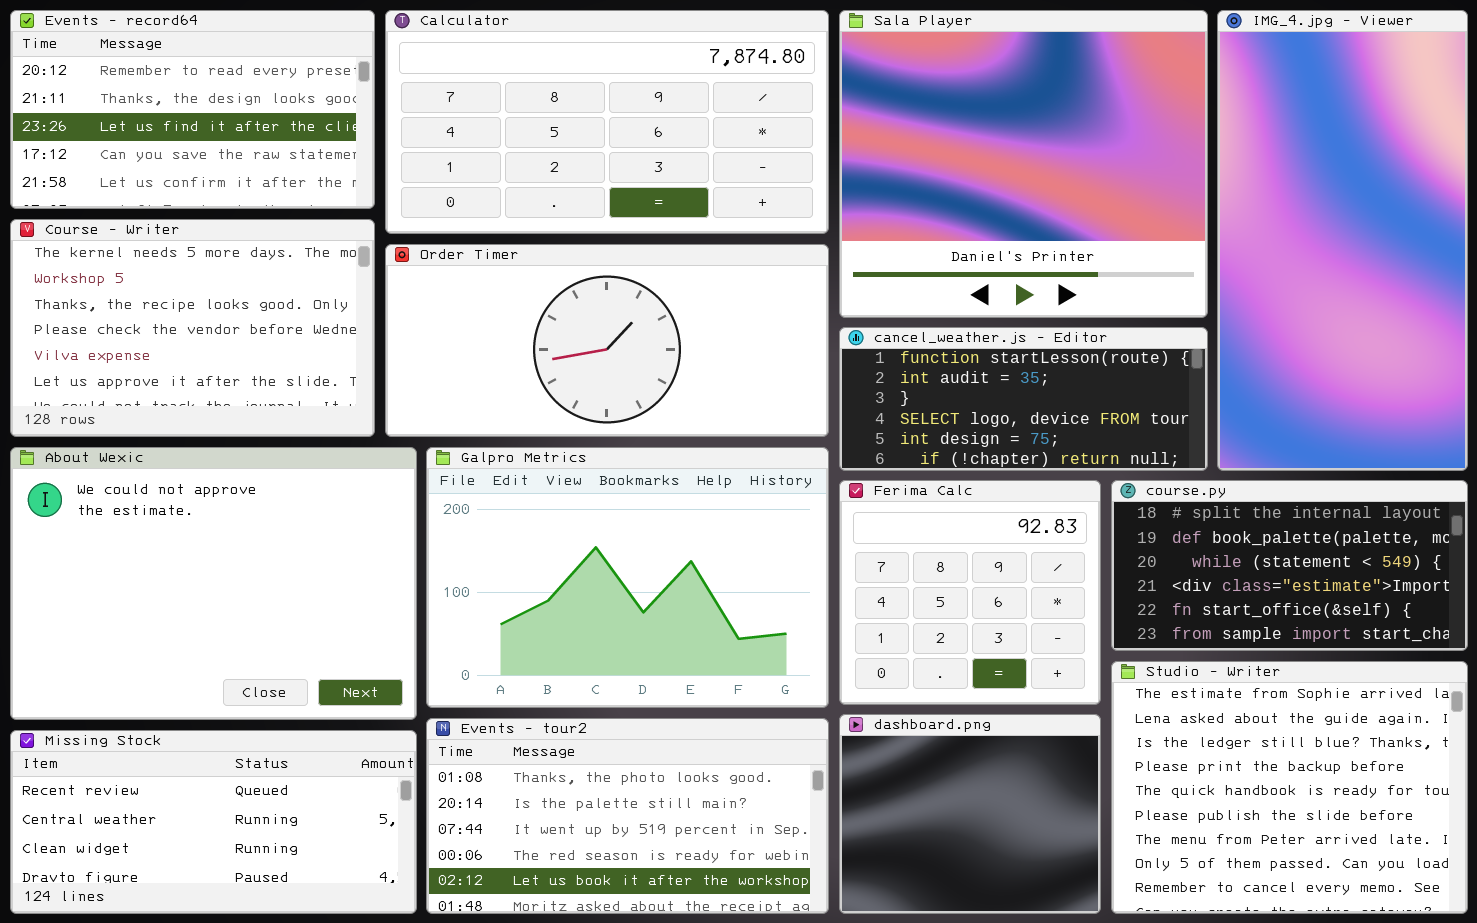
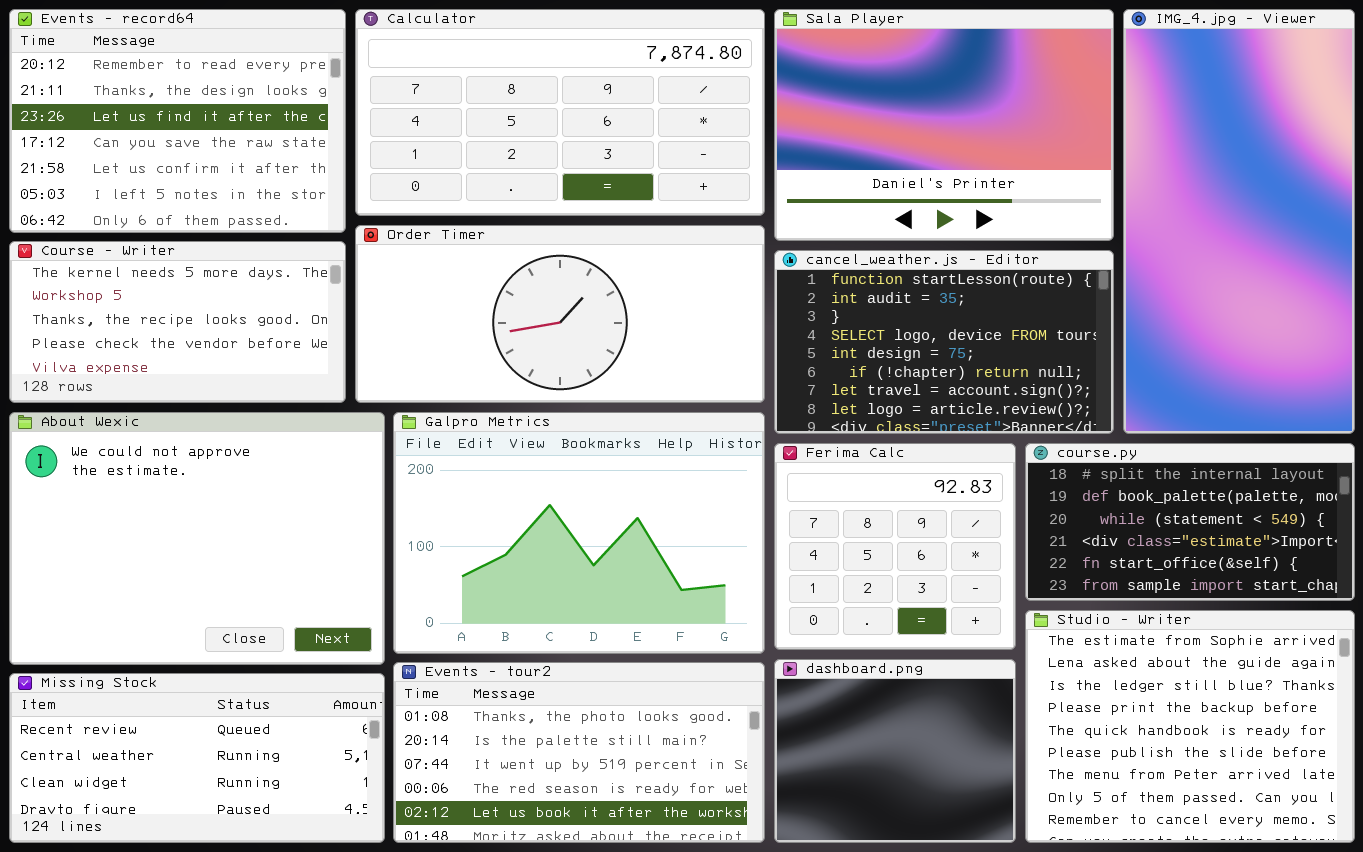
Events - record64: [10,10,375,209] -> [9,9,346,233], resized
Sala Player: [839,10,1208,318] -> [774,9,1114,241], resized
Course - Writer: [10,219,375,437] -> [9,241,346,403], resized
cancel_weather.js - Editor: [839,327,1208,471] -> [774,250,1114,434], resized

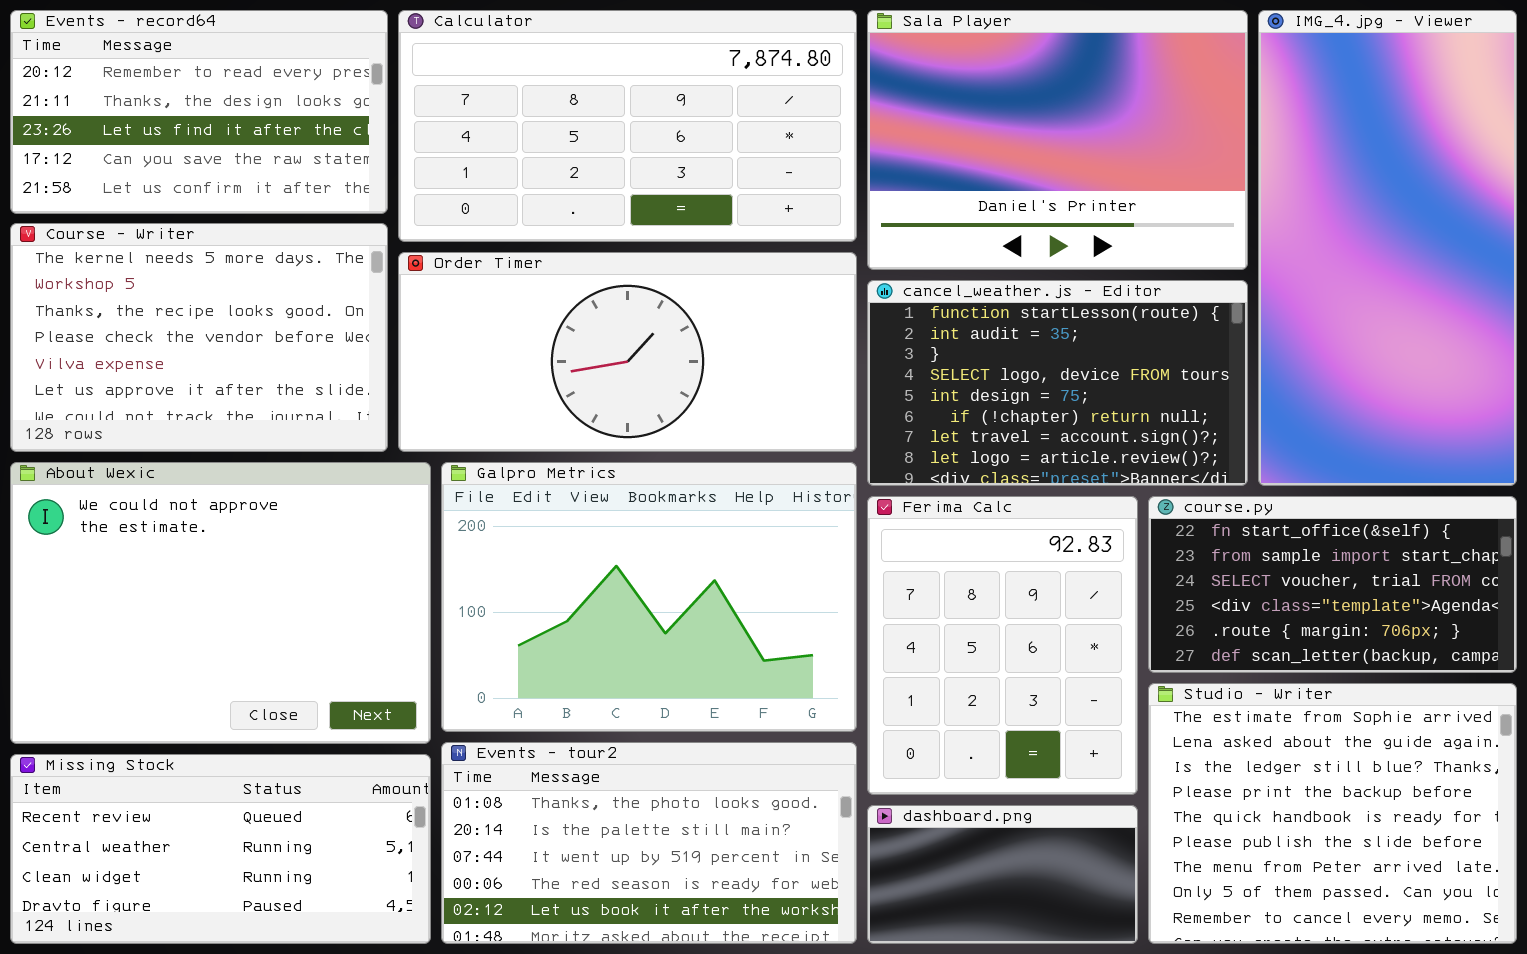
Events - record64: [9,9,346,233] -> [10,10,388,214], resized
Course - Writer: [9,241,346,403] -> [10,223,388,452], resized
Ferima Calc: [774,443,1016,650] -> [867,496,1138,795], resized
course.py: [1025,443,1355,601] -> [1148,496,1517,673], scrolled down 4 rows
dashboard.png: [774,659,1016,843] -> [867,805,1138,944], resized

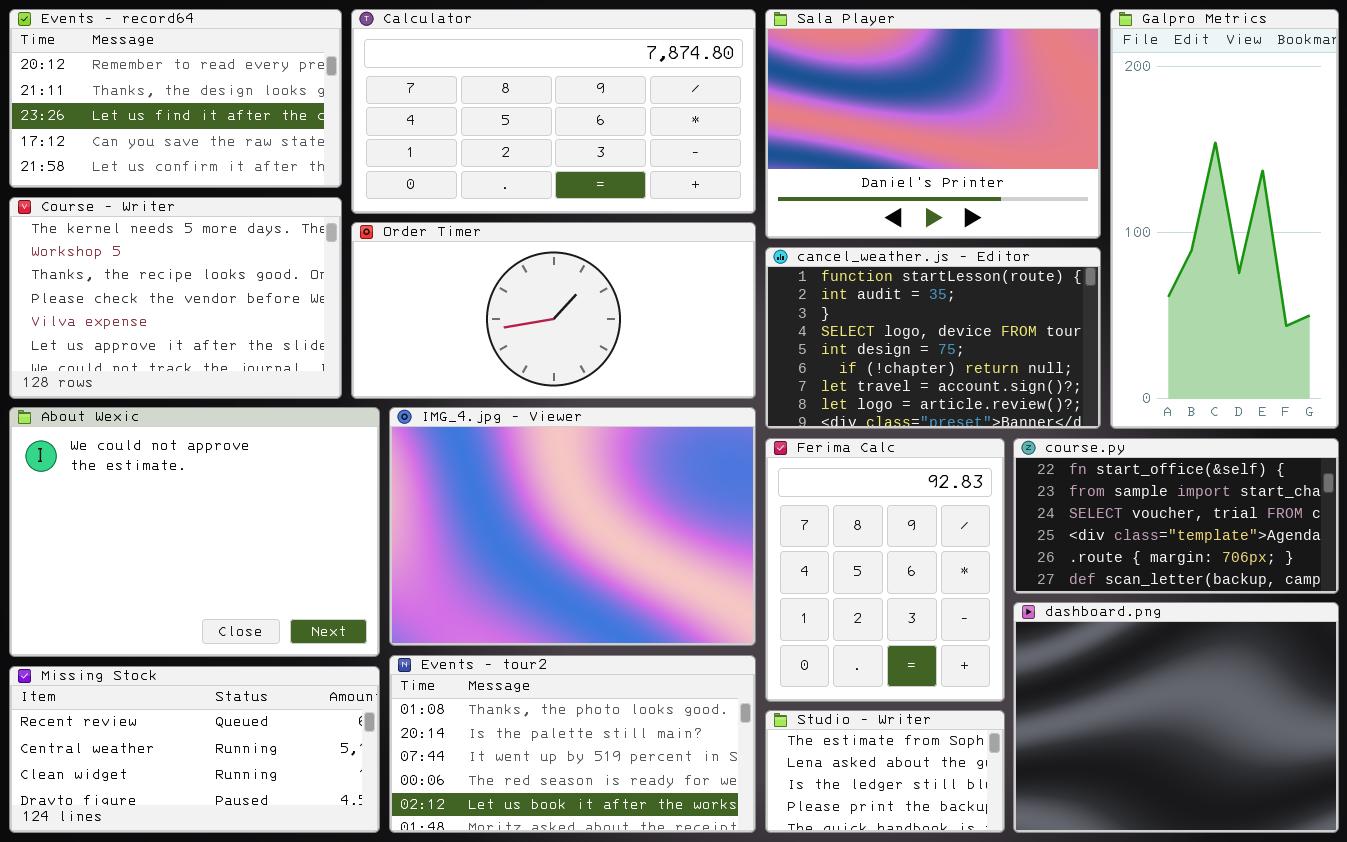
IMG_4.jpg - Viewer: [1258,10,1517,486] -> [389,407,756,646], moved, resized
Galpro Metrics: [441,462,857,732] -> [1110,9,1339,429], moved, resized
Studio - Writer: [1148,683,1517,944] -> [765,710,1005,833], moved, resized
dashboard.png: [867,805,1138,944] -> [1013,602,1339,833], moved, resized

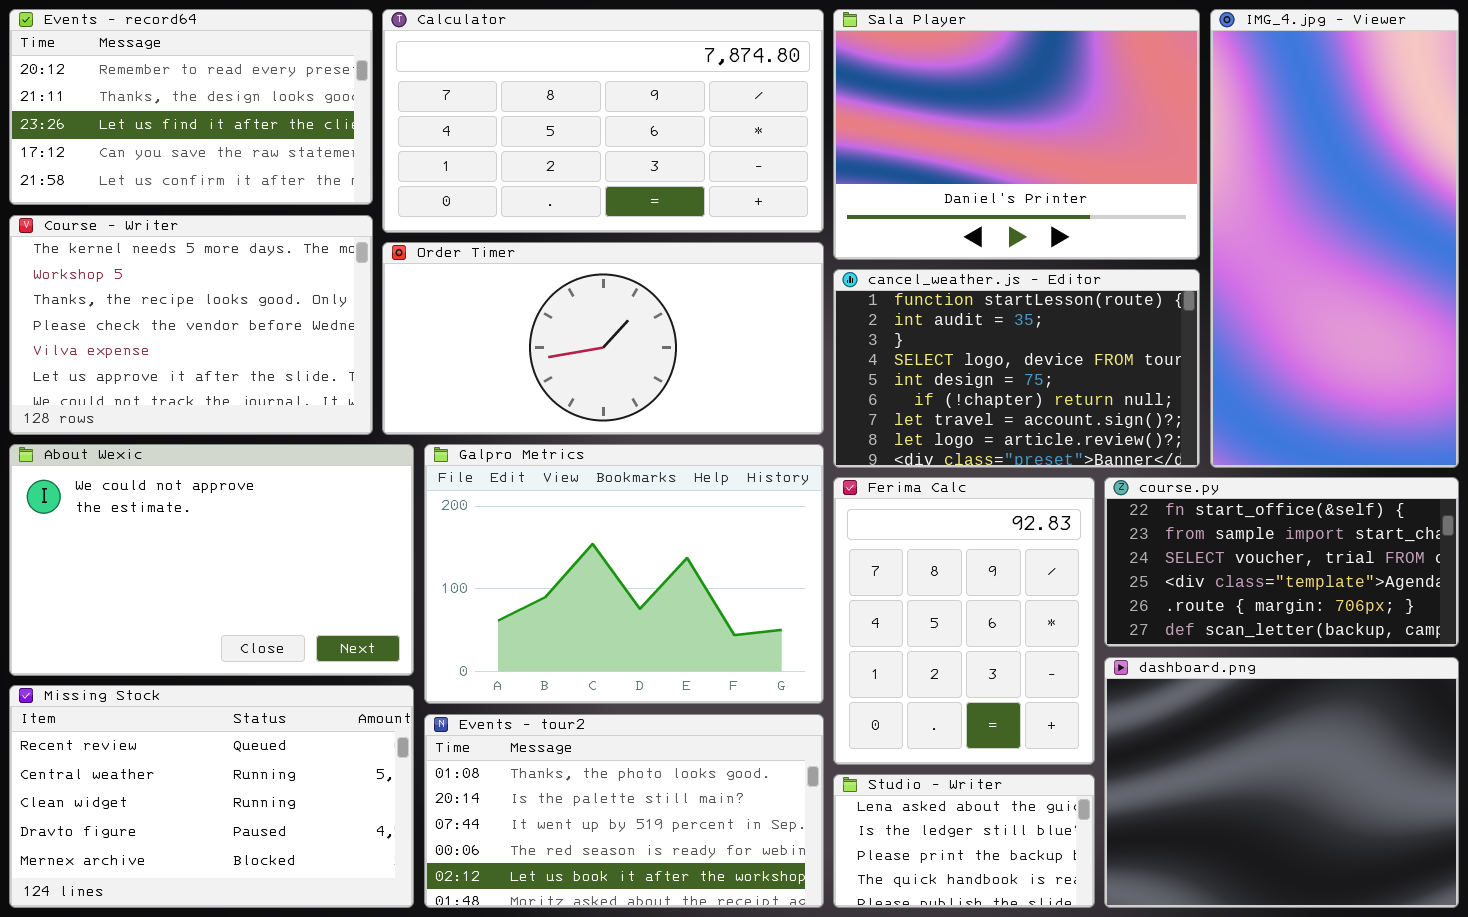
Galpro Metrics: [1110,9,1339,429] -> [424,444,824,704], moved, resized
About Wexic: [9,407,380,657] -> [9,444,414,676], resized
IMG_4.jpg - Viewer: [389,407,756,646] -> [1210,9,1459,468], moved, resized
Missing Stock: [9,666,380,833] -> [9,685,414,908], resized
Studio - Writer: [765,710,1005,833] -> [833,774,1095,908], scrolled down 1 row

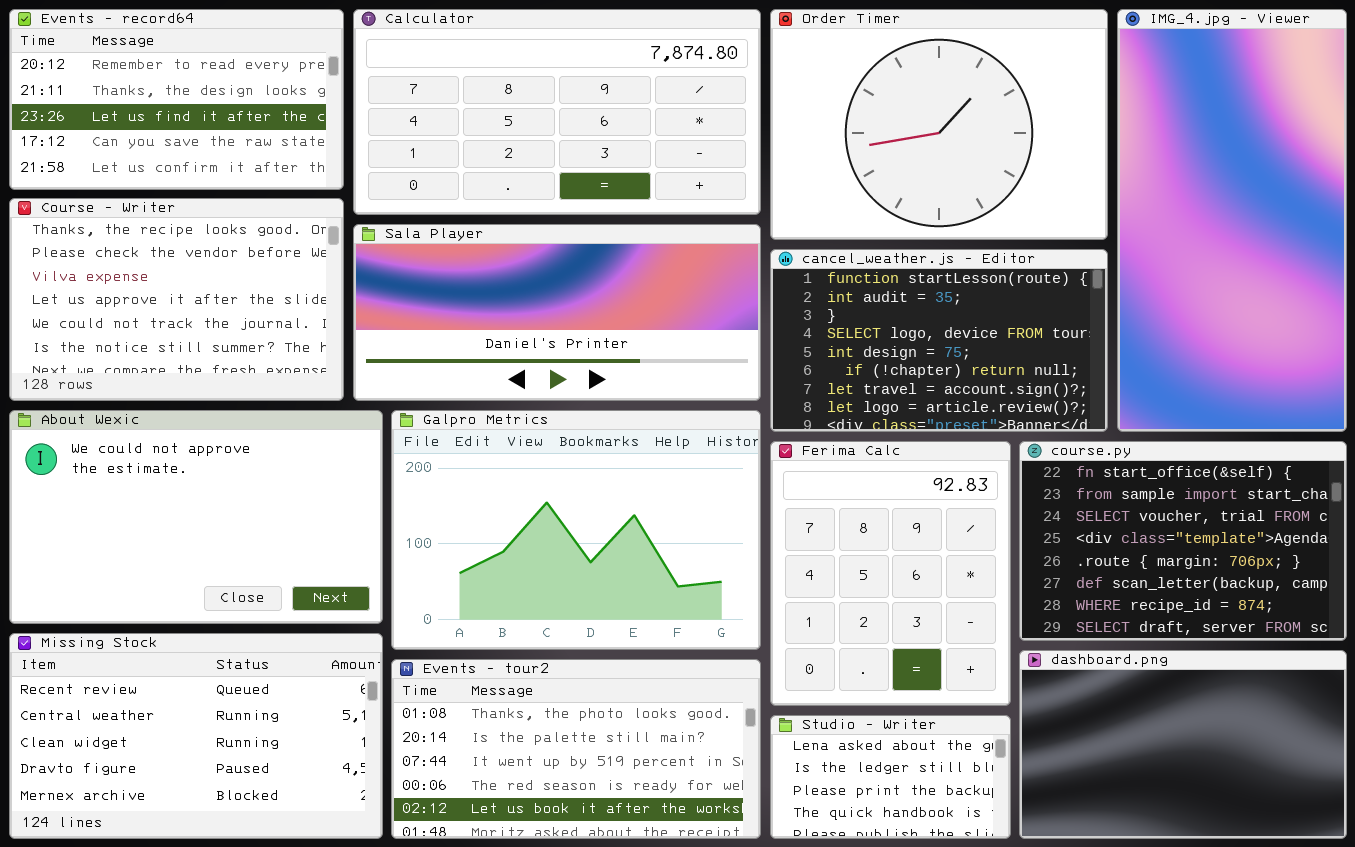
Sala Player: [833,9,1200,260] -> [353,224,761,401], moved, resized
Course - Writer: [9,215,373,435] -> [9,198,344,401], scrolled down 2 rows
Order Timer: [382,242,824,435] -> [770,9,1108,240], moved, resized
course.py: [1104,477,1459,647] -> [1019,441,1347,641], resized
dashboard.png: [1104,657,1459,908] -> [1019,650,1347,839], resized

